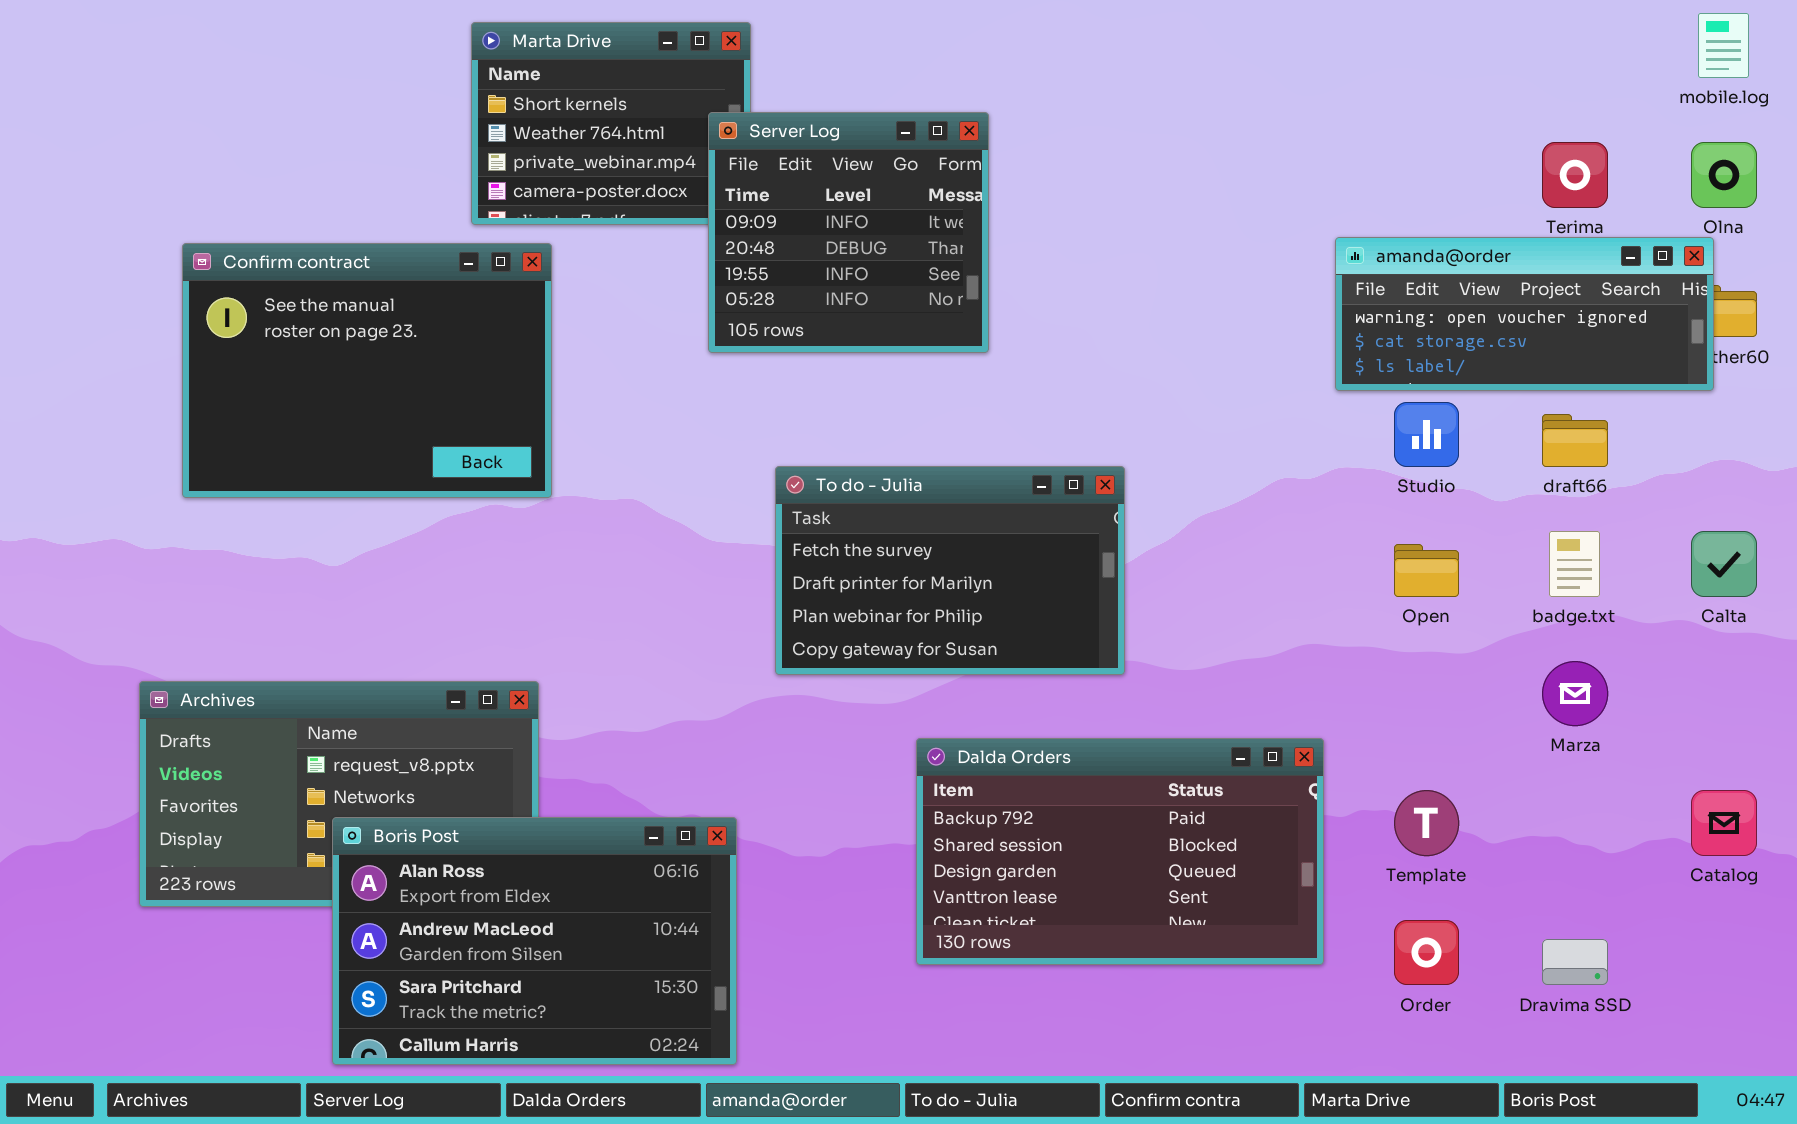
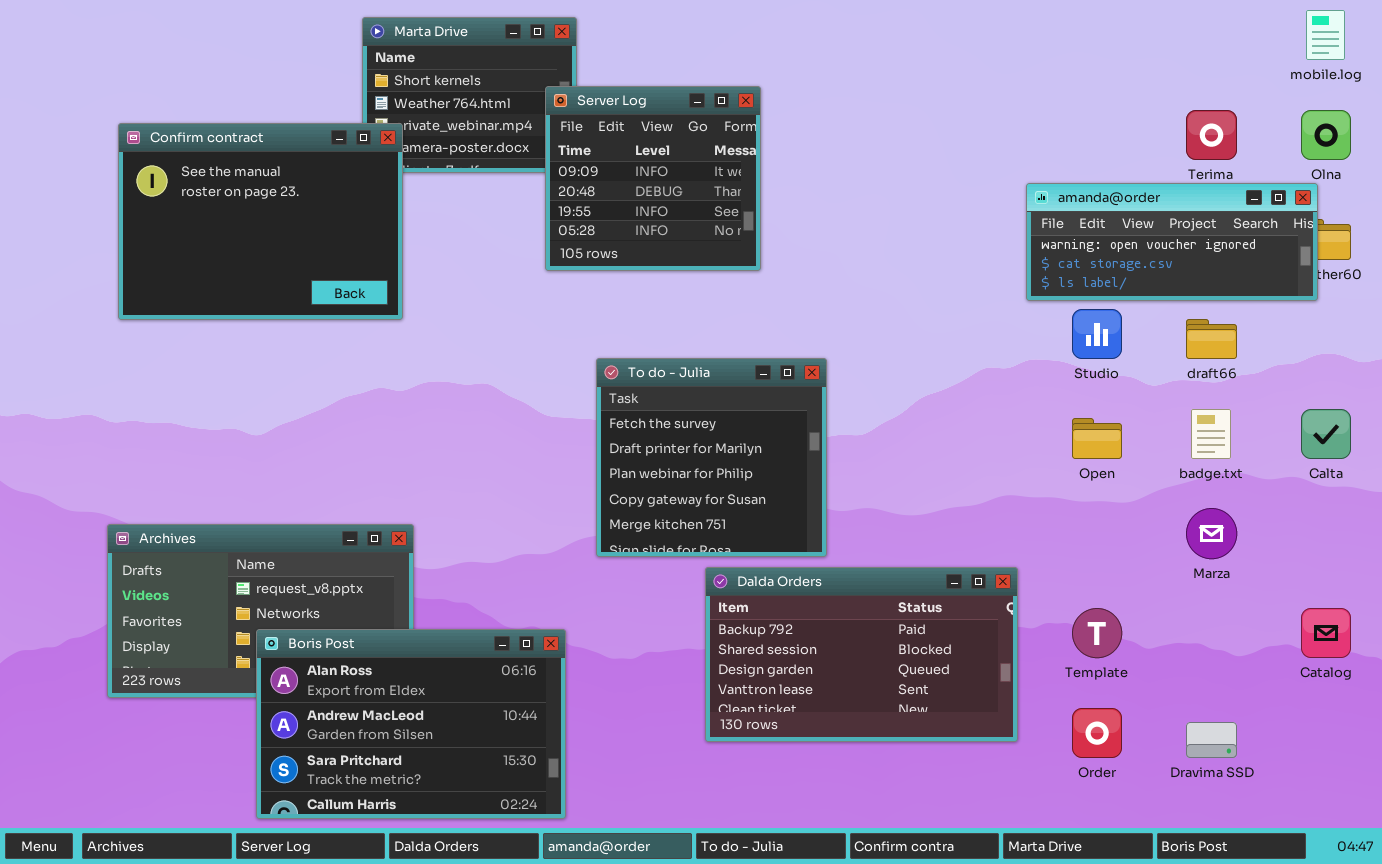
Confirm contract: [182,243,552,498] -> [118,123,403,320], moved
To do - Julia: [775,466,1125,675] -> [596,358,827,557], resized

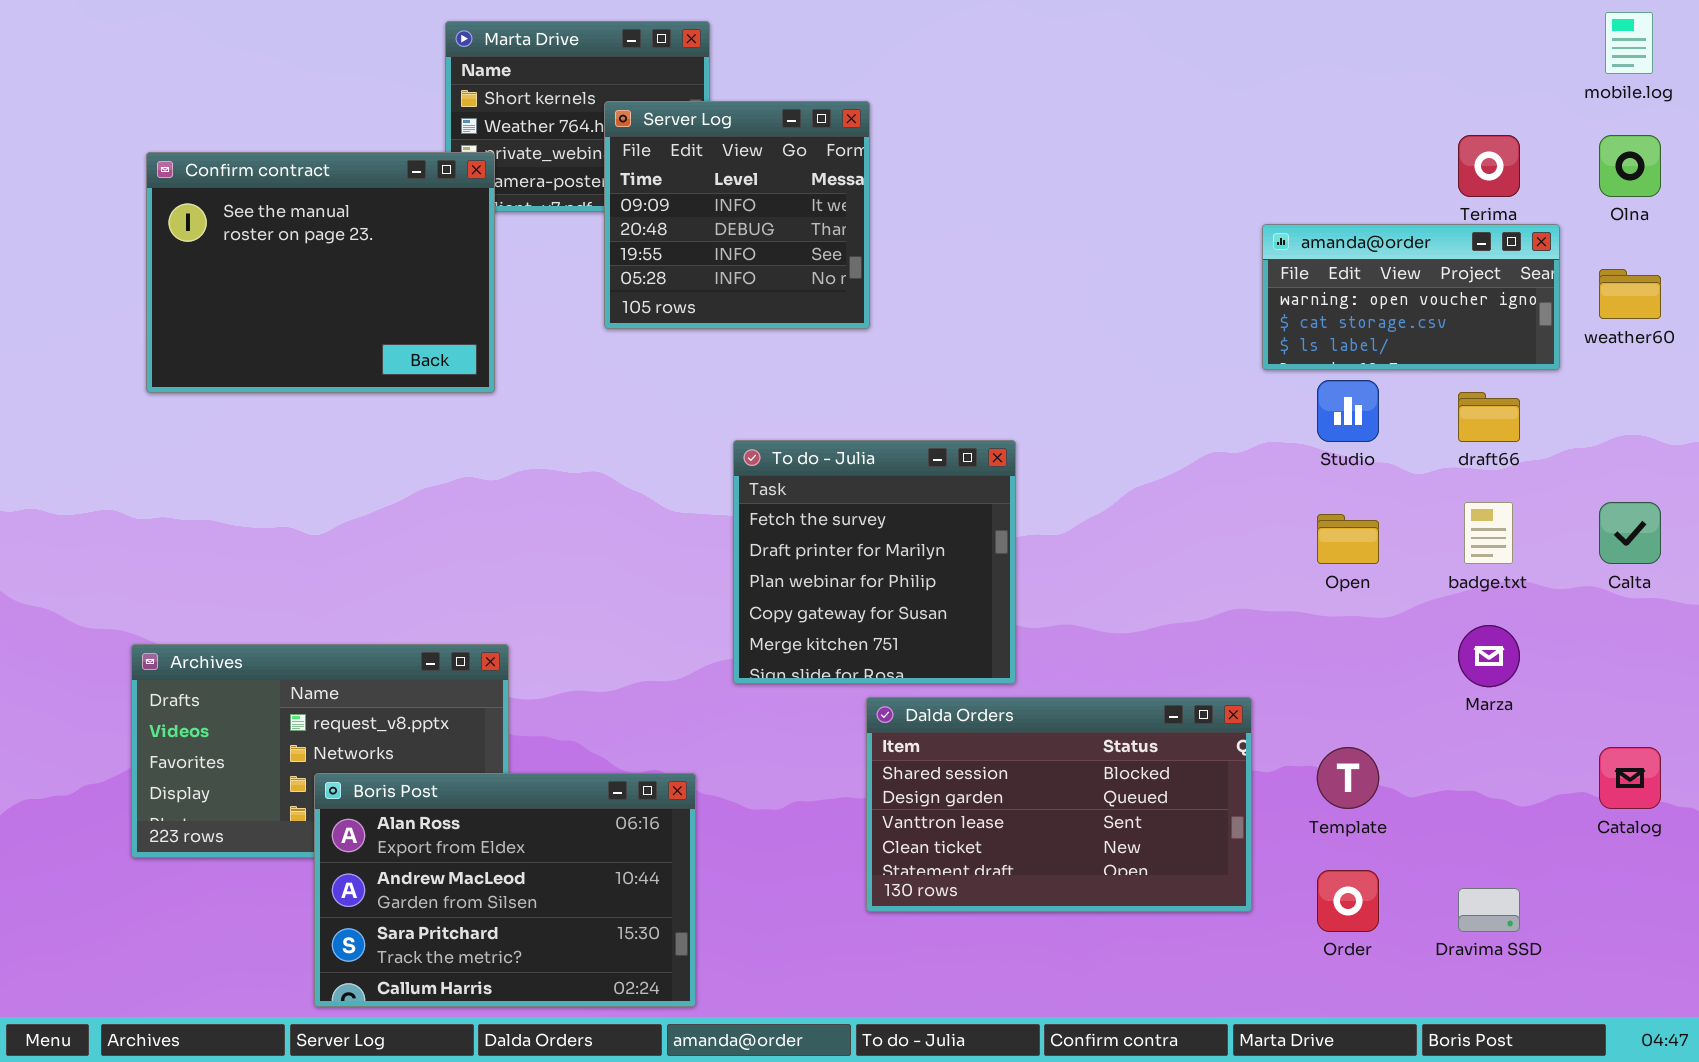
Server Log: [545,86,761,271] -> [604,101,870,329], moved
amanda@order: [1026,183,1318,301] -> [1262,224,1560,370], resized
Dalda Orders: [705,567,1018,742] -> [866,697,1252,912], scrolled down 1 row

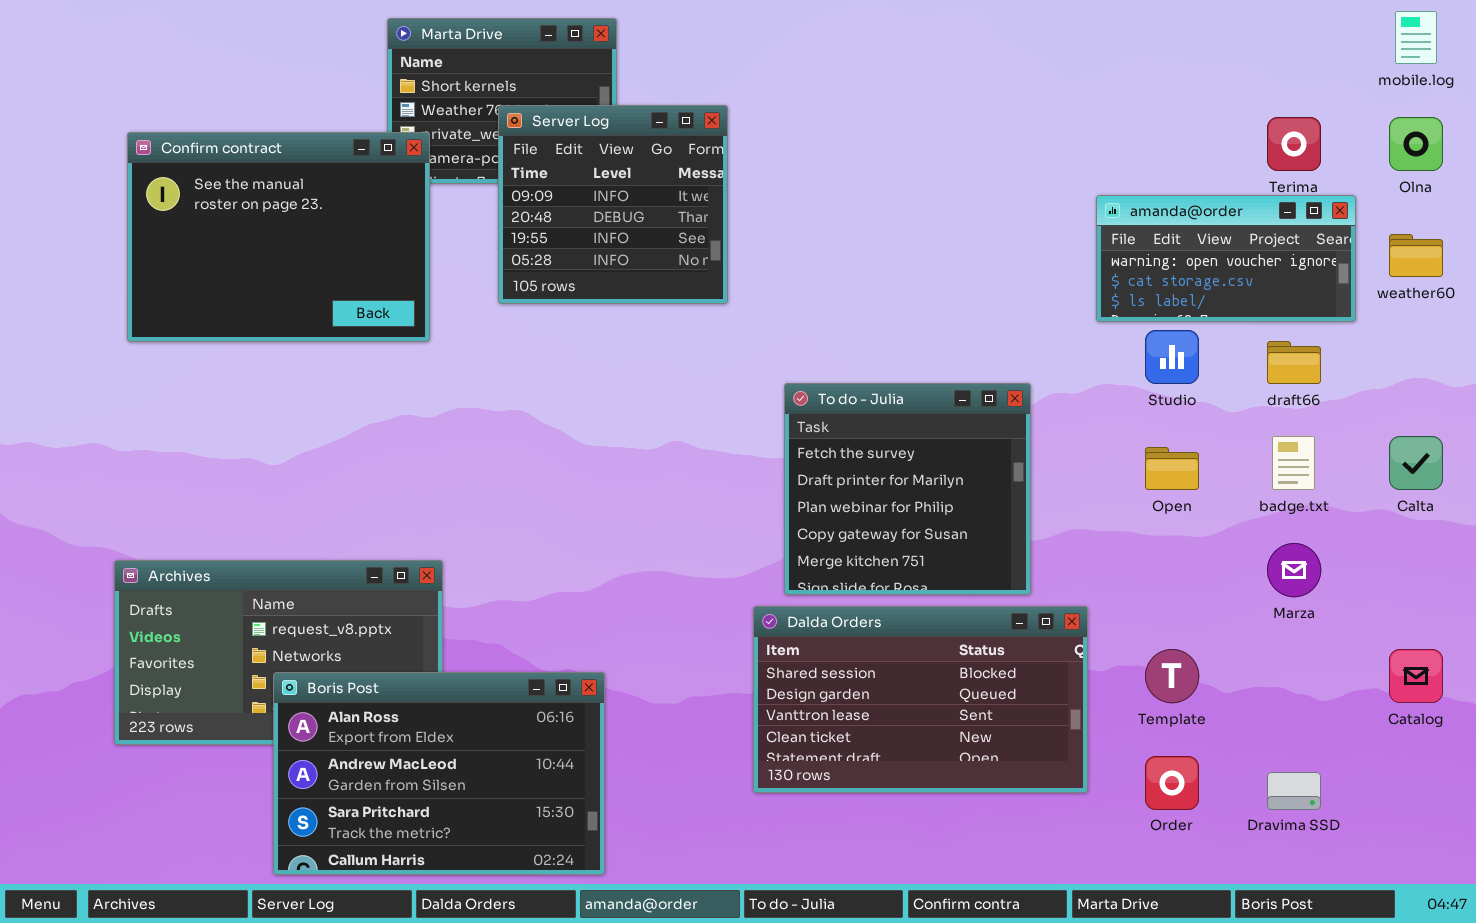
Server Log: [604,101,870,329] -> [498,105,728,304], moved
To do - Julia: [733,440,1016,684] -> [784,383,1031,595], moved

